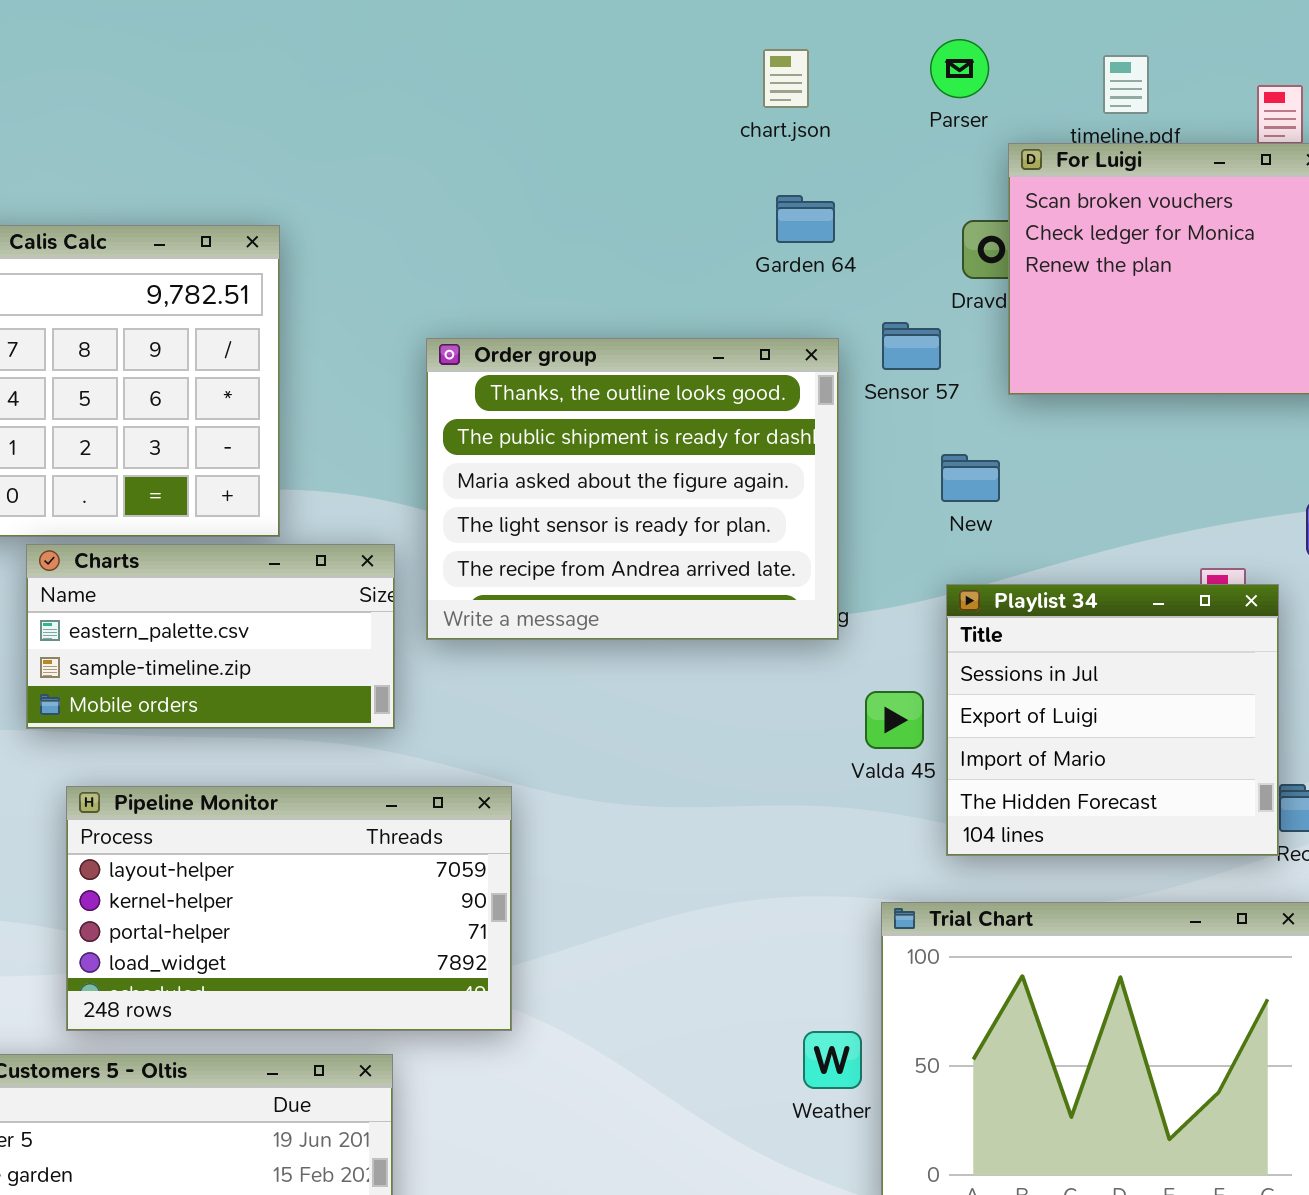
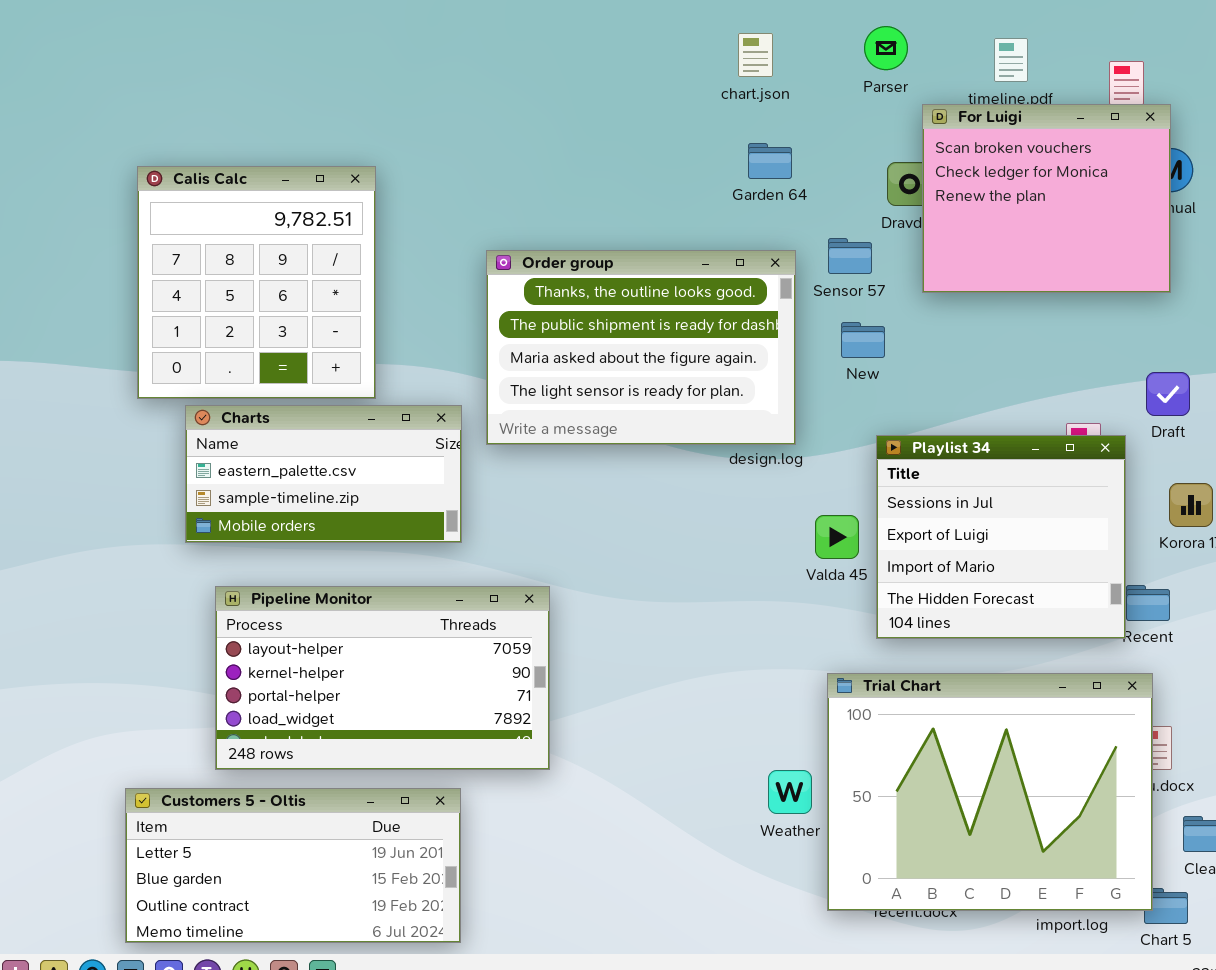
Order group: [426,338,839,640] -> [486,250,796,445], resized
New: [941,454,1000,502] -> [841,322,885,358], moved

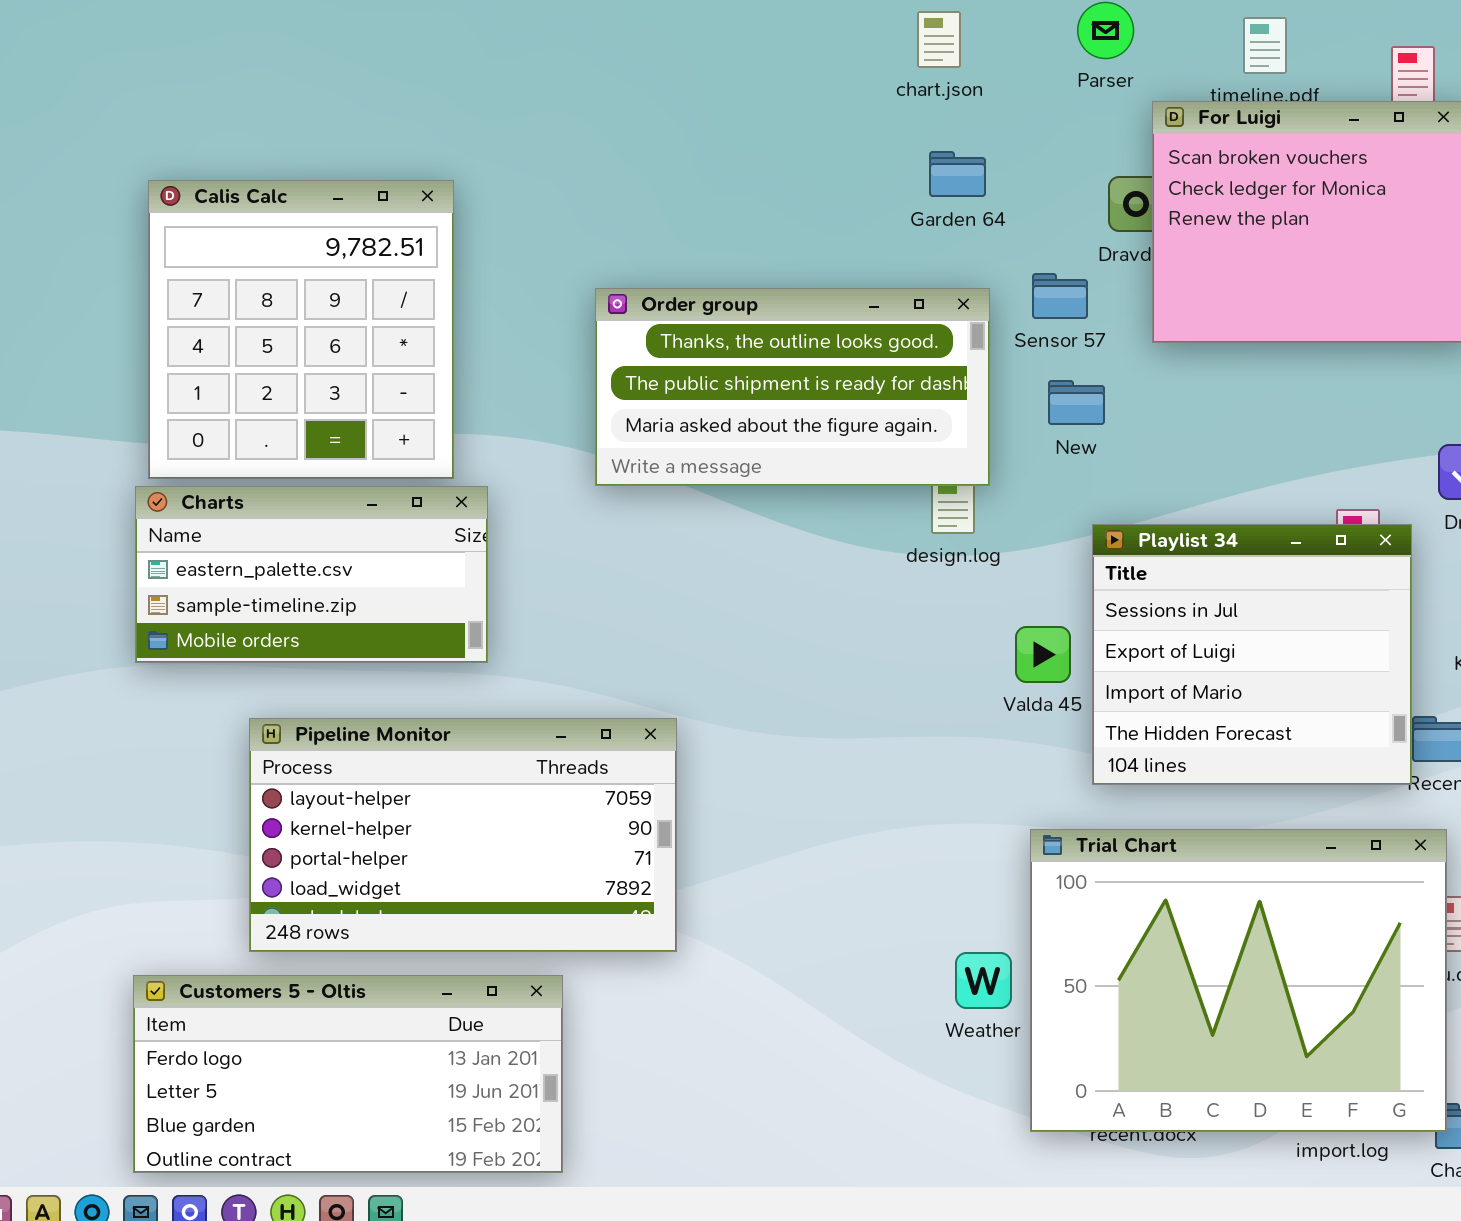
Order group: [486,250,796,445] -> [595,288,990,486], resized
Charts: [185,405,462,543] -> [135,486,488,663], moved
Customers 5 - Oltis: [125,788,461,943] -> [133,975,563,1173], scrolled up 1 row

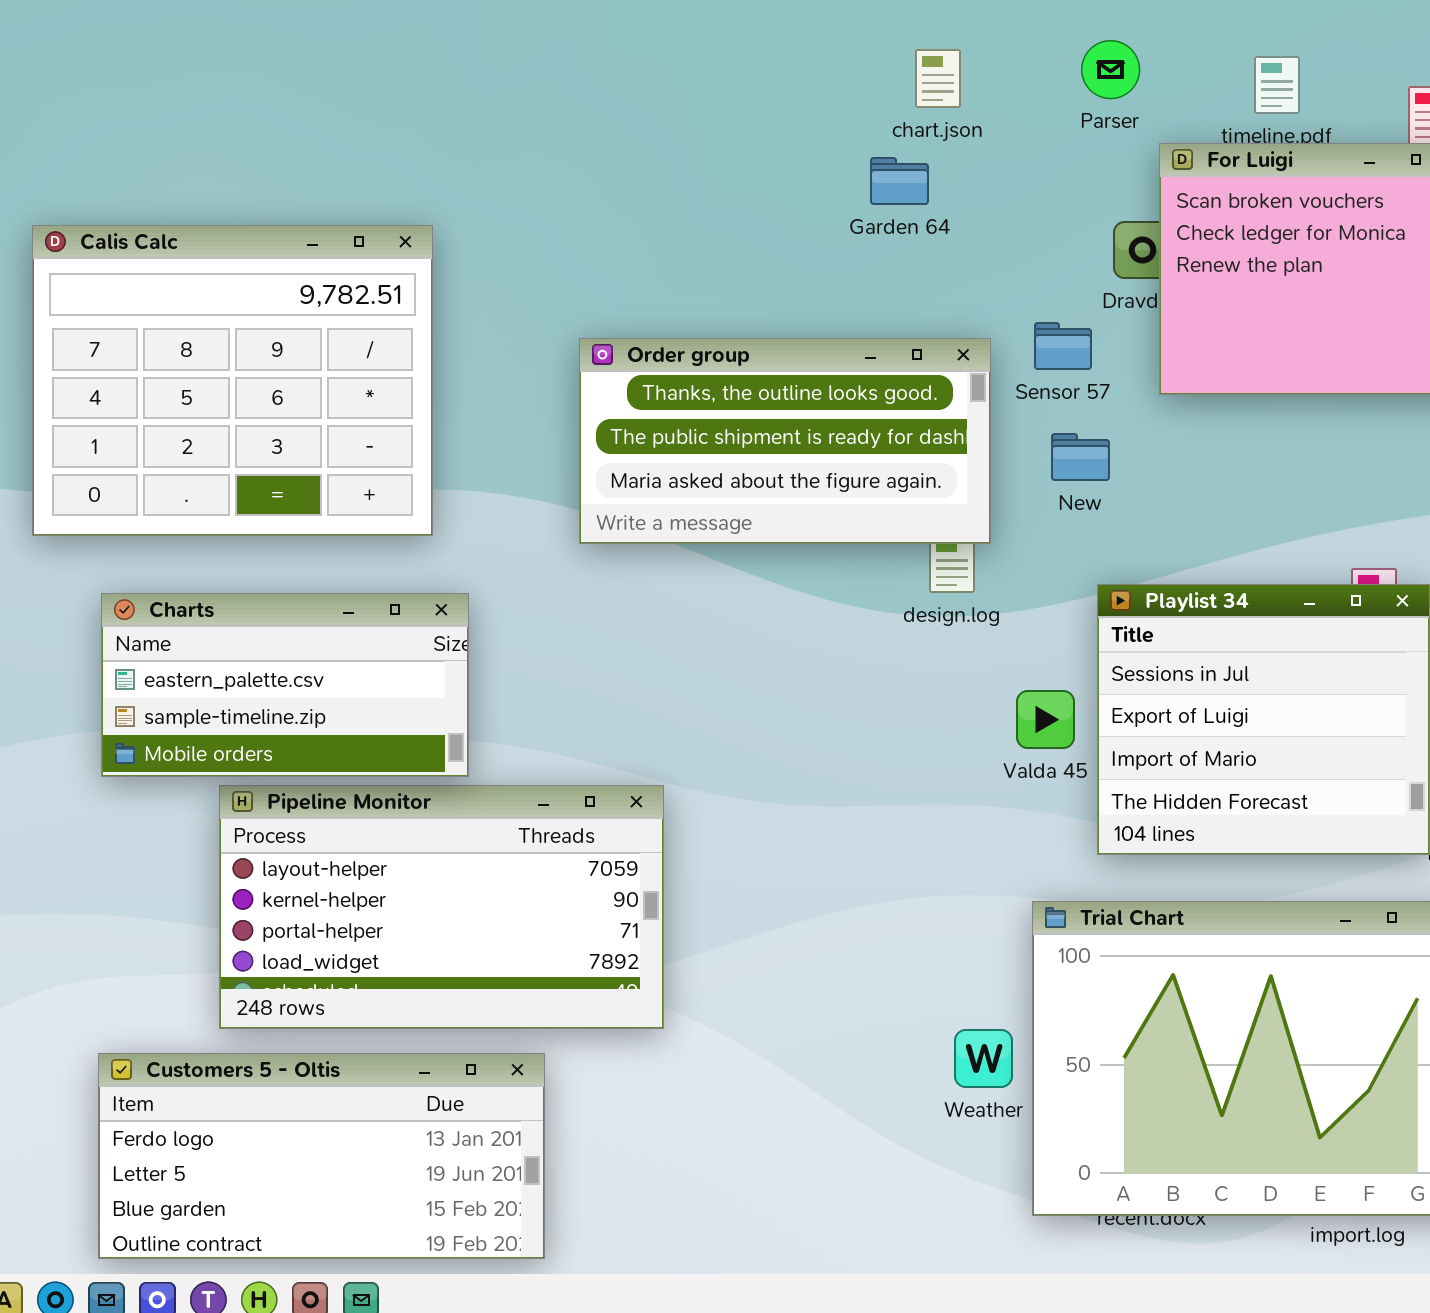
Garden 64: [929,151,986,197] -> [870,157,929,205], moved
Calis Calc: [148,180,454,479] -> [32,225,433,536], resized
Charts: [135,486,488,663] -> [101,593,469,777], moved

